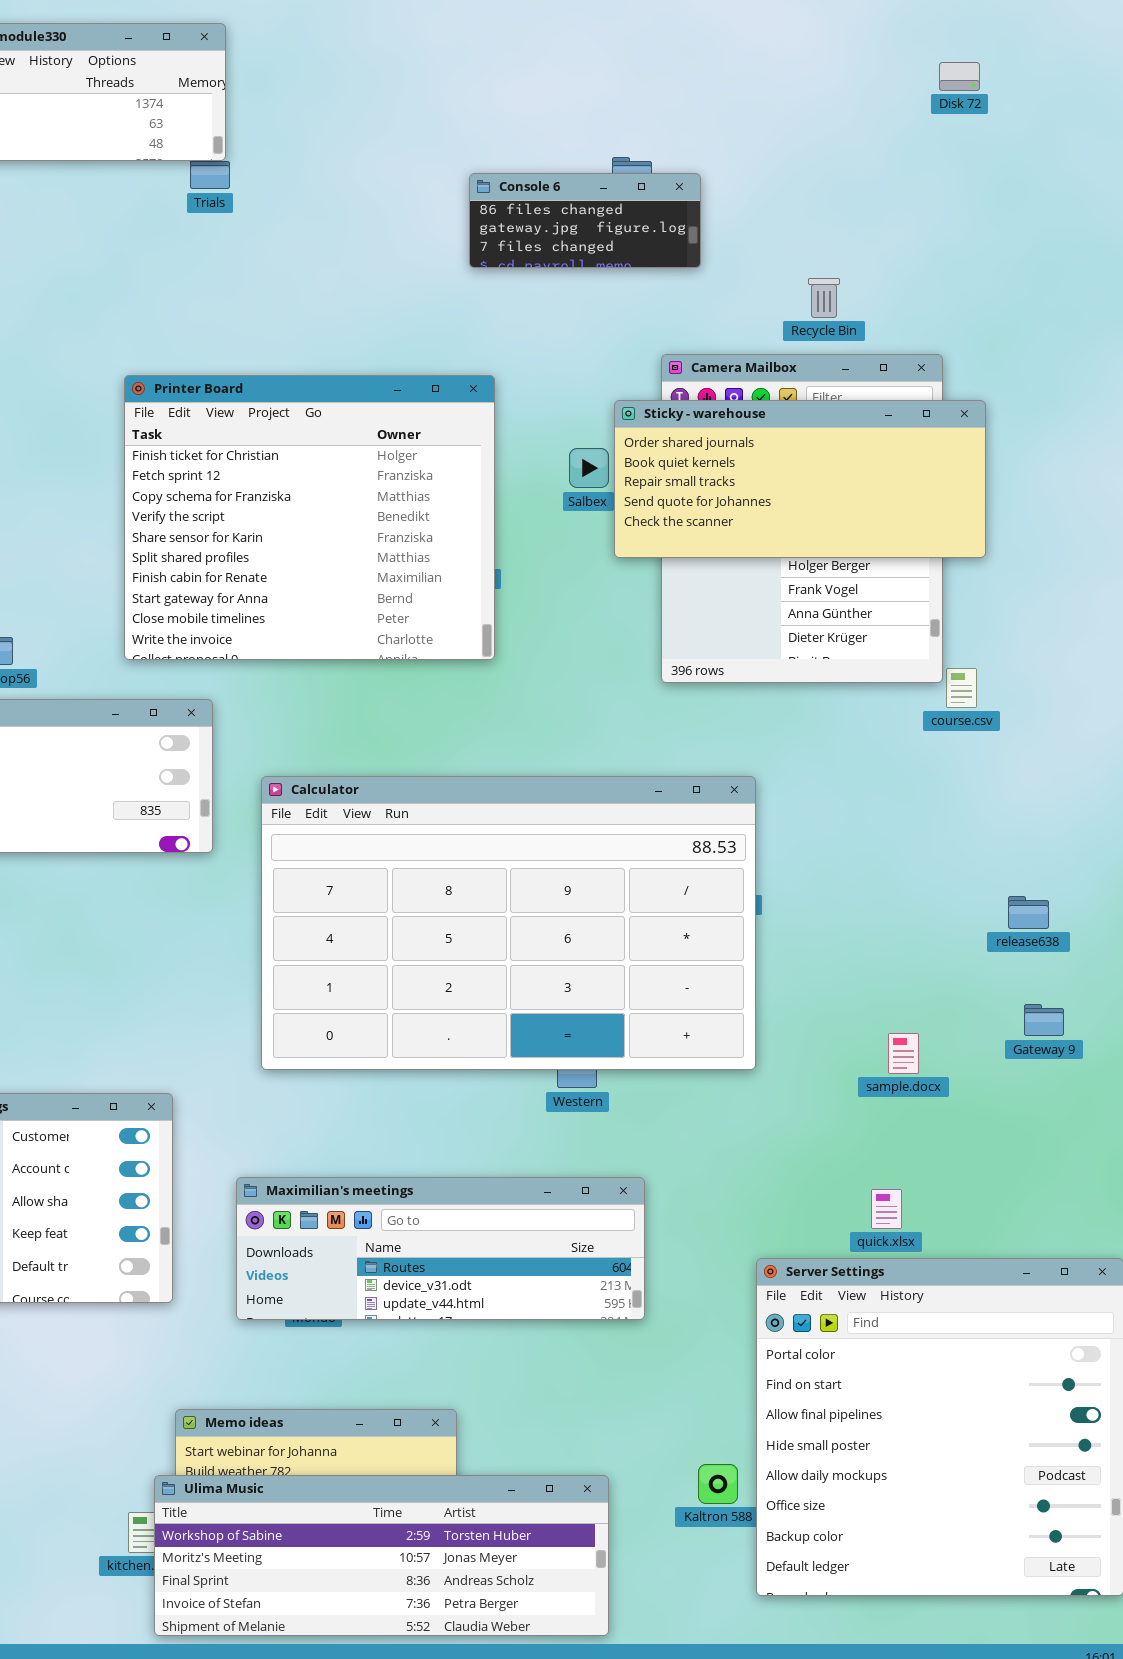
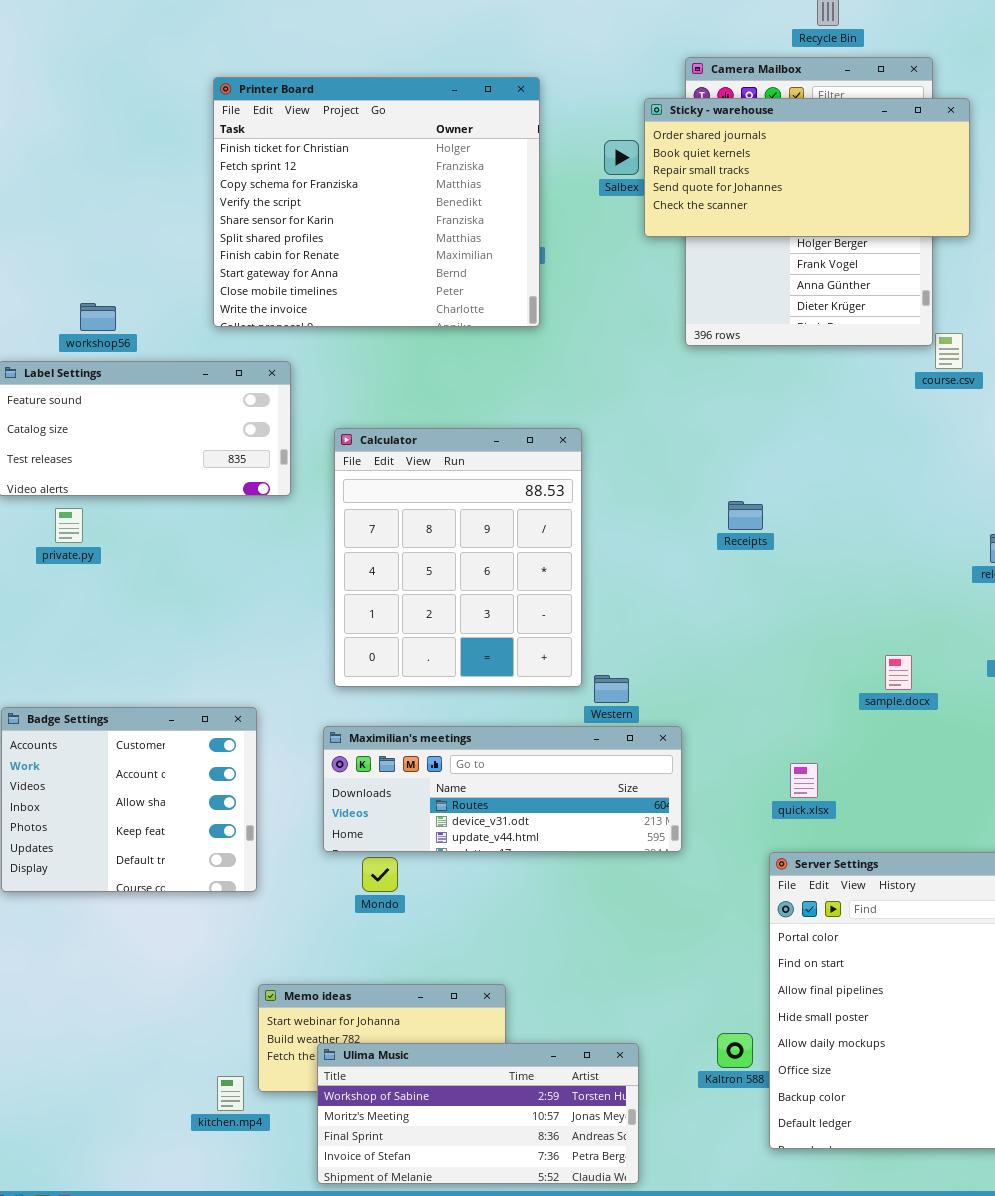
Calculator: [261,776,756,1070] -> [334,428,582,687], resized
Maximilian's meetings: [236,1177,645,1320] -> [323,726,682,852], moved
quick.xlsx: [871,1189,902,1229] -> [790,763,818,798], moved
Ulima Music: [154,1475,609,1636] -> [317,1043,639,1184], resized

